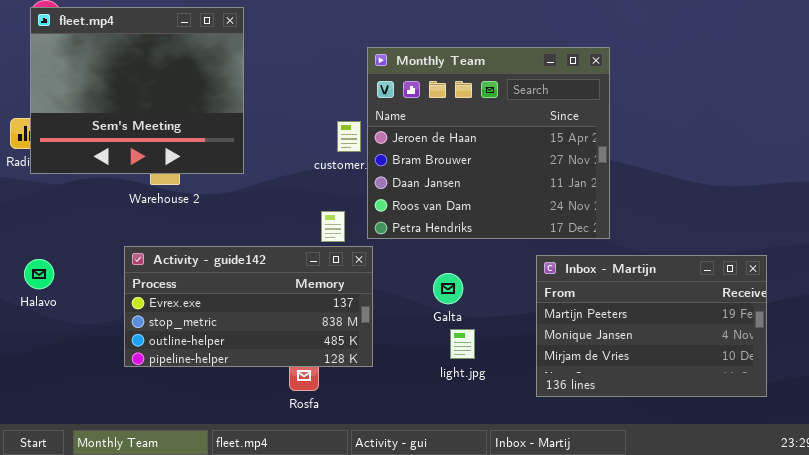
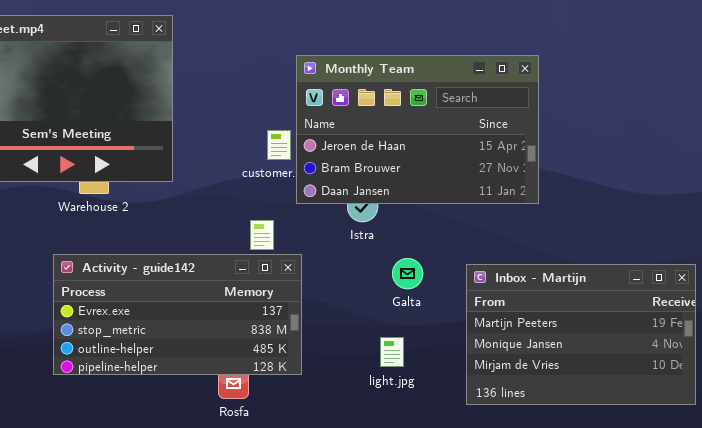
Monthly Team: [367,47,610,239] -> [296,55,539,204], resized
Galta: [433,273,463,304] -> [392,258,423,289], moved

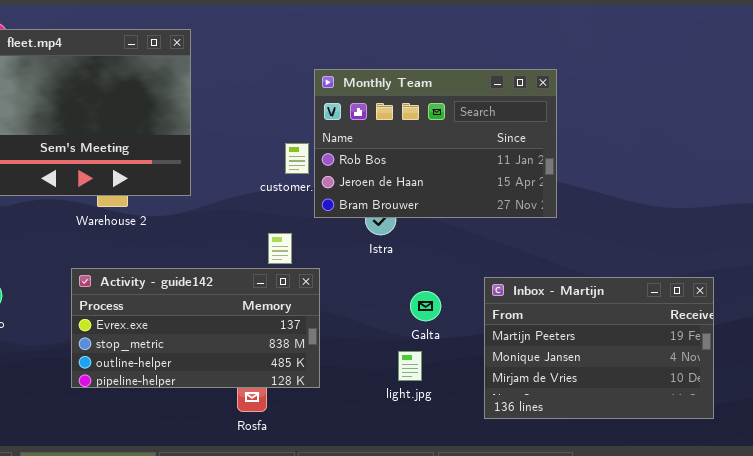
Monthly Team: [296,55,539,204] -> [314,69,557,218], scrolled up 1 row
Galta: [392,258,423,289] -> [410,291,441,321], moved

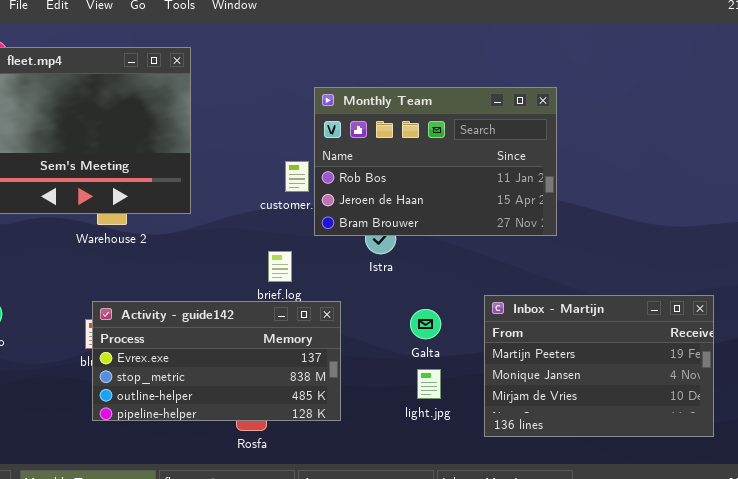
Activity - guide142: [71,268,320,388] -> [92,301,341,421], moved
light.jpg: [398,351,422,381] -> [417,369,441,399], moved

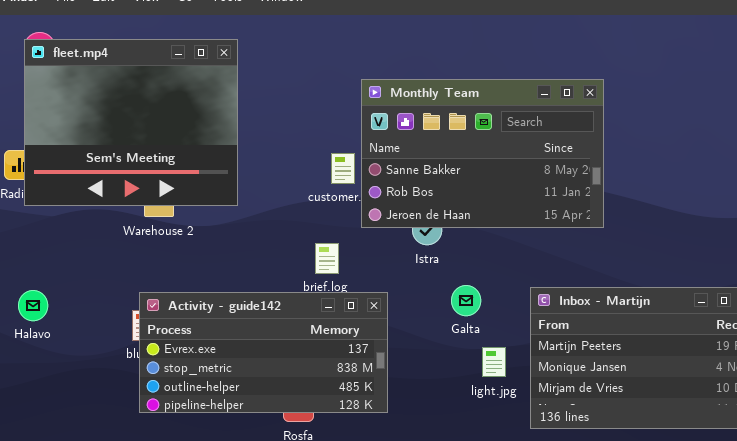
Monthly Team: [314,87,557,236] -> [361,79,604,228], scrolled up 1 row
Galta: [410,309,441,339] -> [451,285,481,316], moved
light.jpg: [417,369,441,399] -> [482,347,506,377], moved

